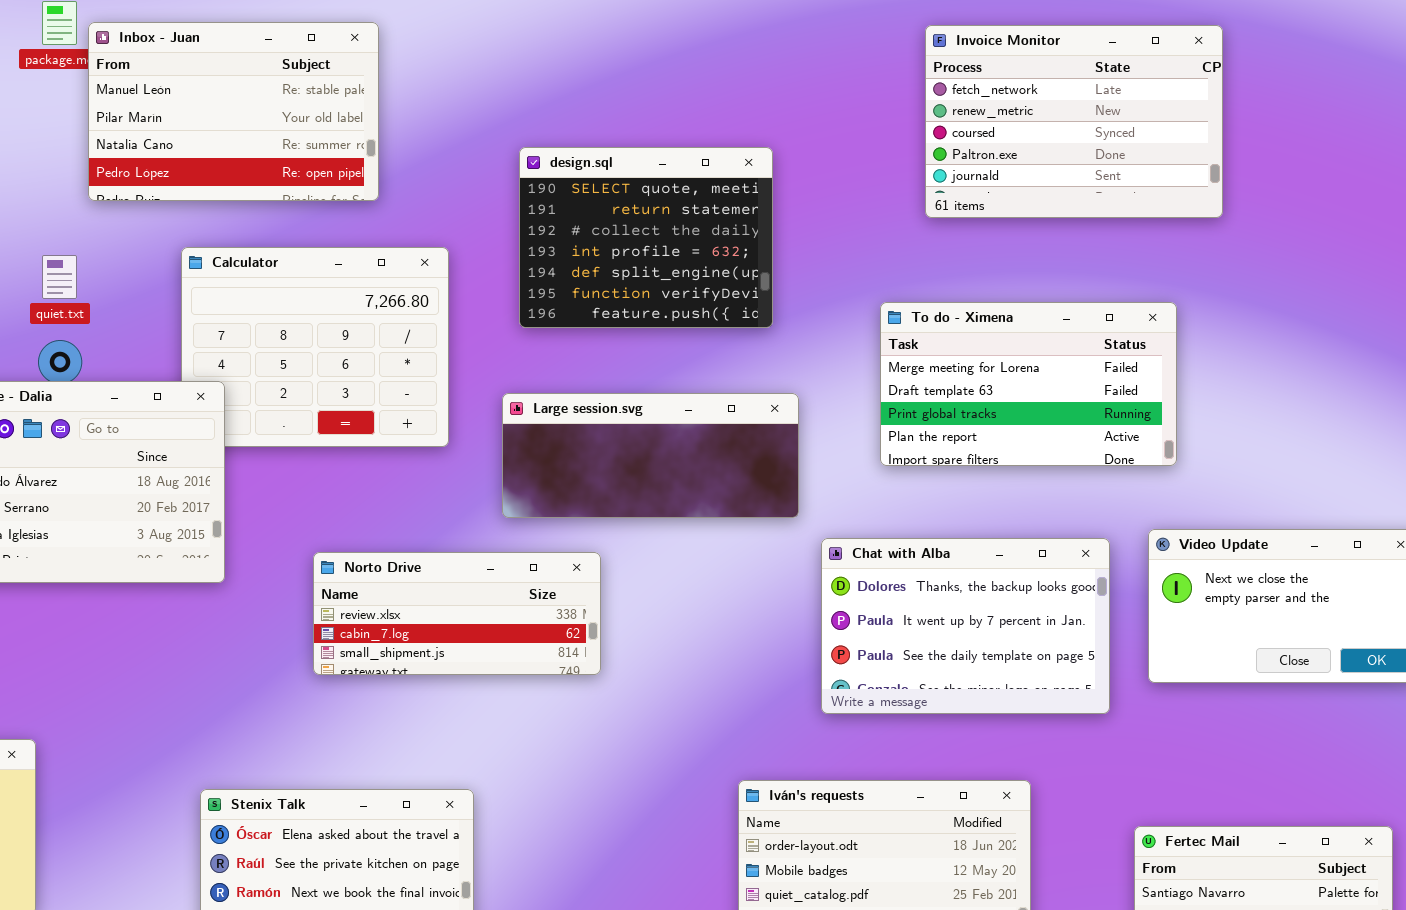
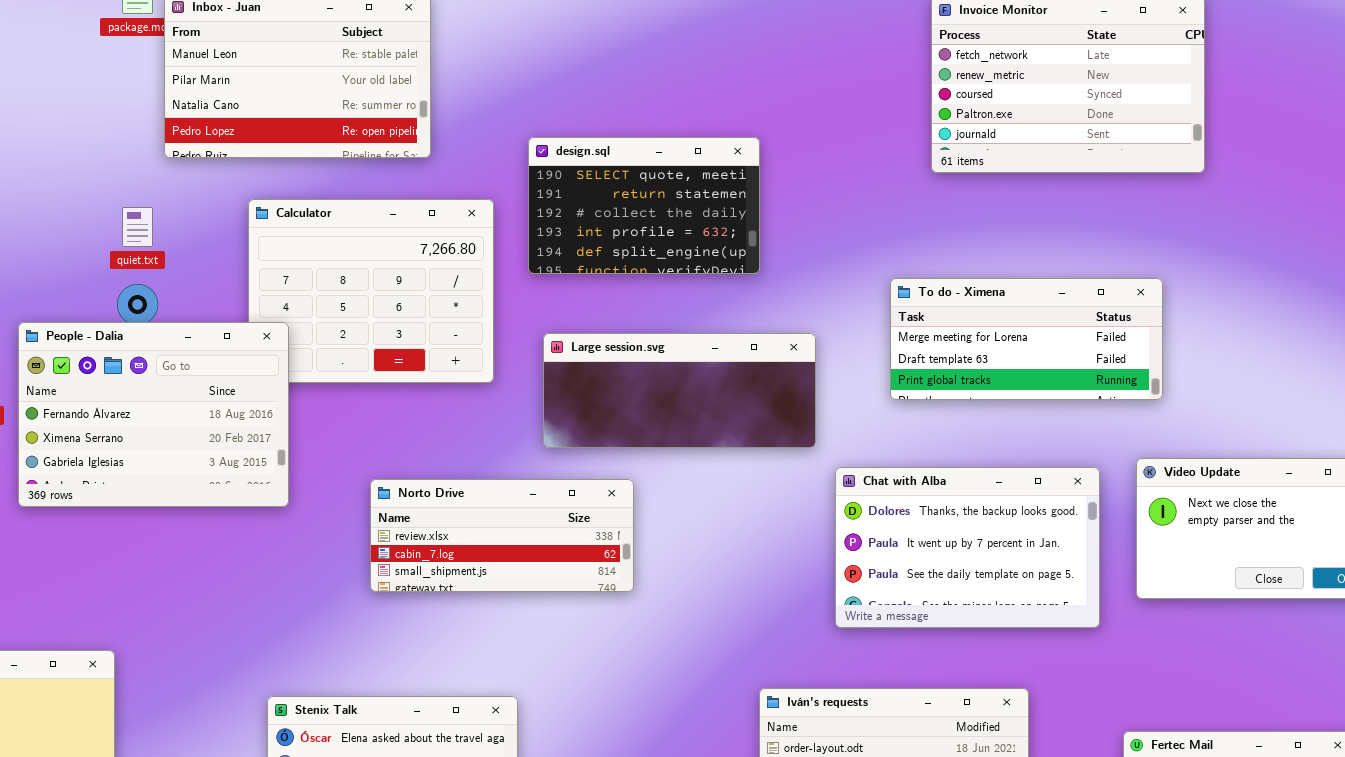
design.sql: [519,147,773,328] -> [528,137,760,274], moved, resized
To do - Ximena: [880,302,1177,466] -> [890,278,1163,400], resized

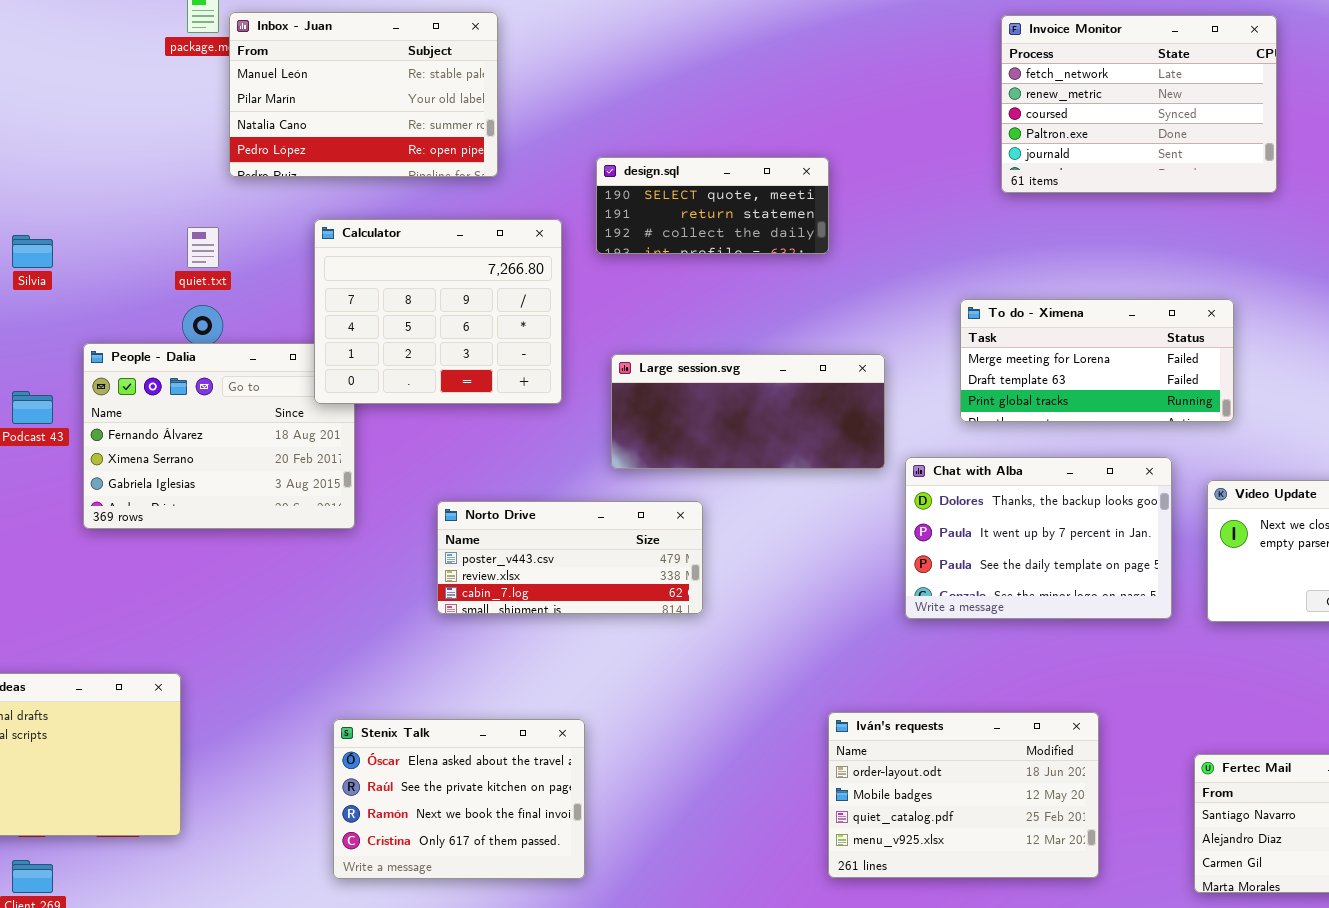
design.sql: [528,137,760,274] -> [596,157,829,254], resized
Calculator: [248,199,494,383] -> [314,219,562,404], raised
Chat with Alba: [835,467,1100,628] -> [905,457,1172,619], moved
Norto Drive: [370,479,634,592] -> [437,501,703,614], scrolled up 1 row

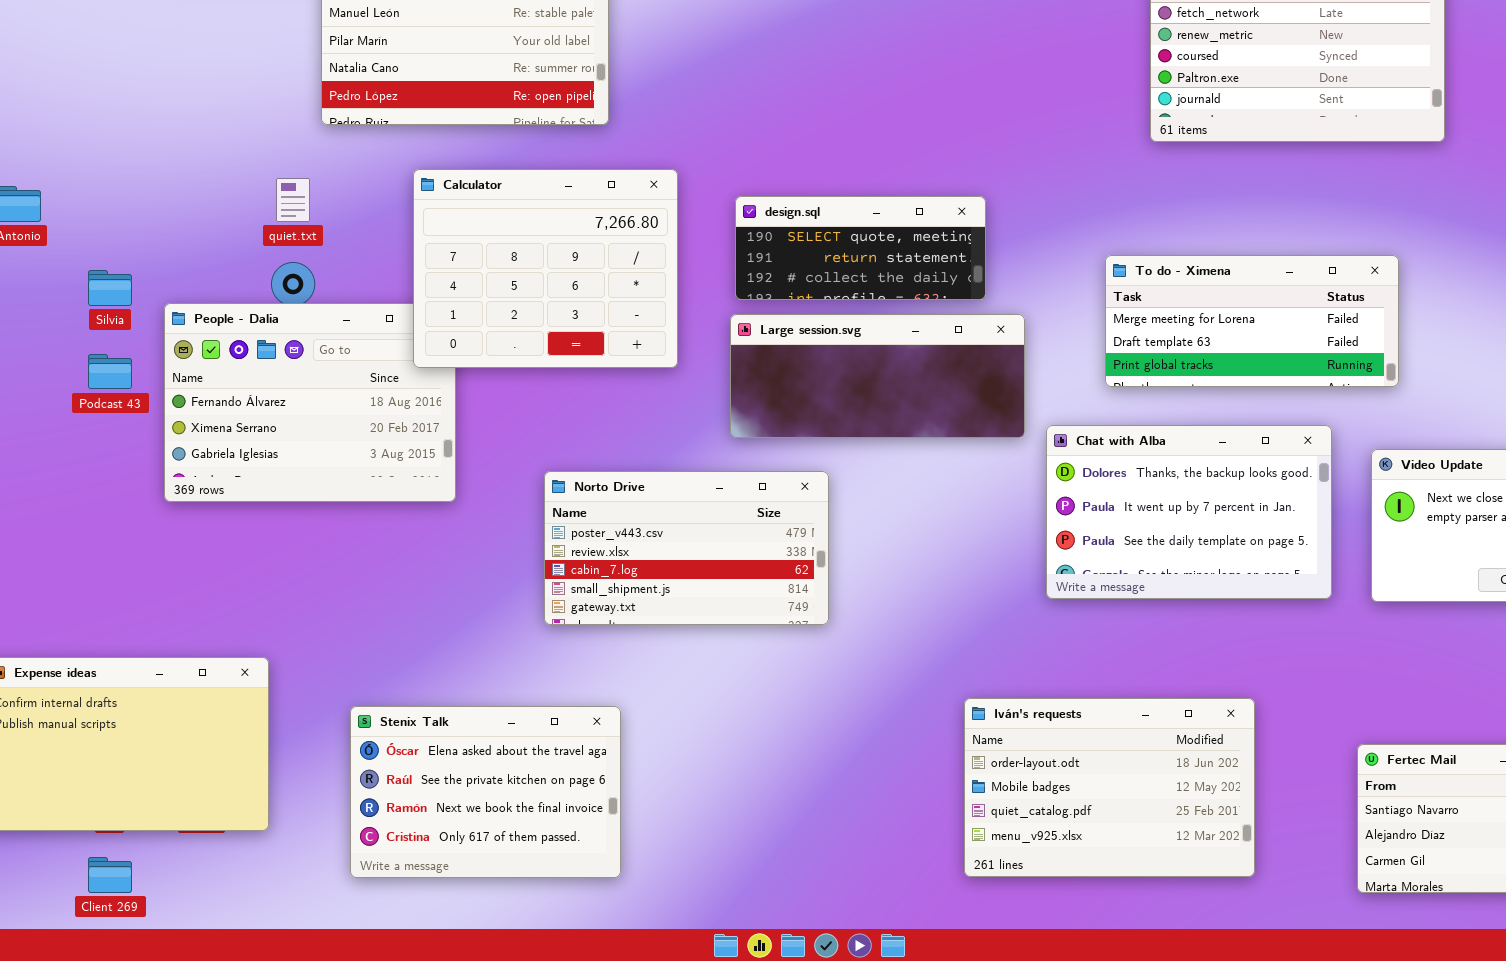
design.sql: [596,157,829,254] -> [735,196,986,300], moved
Silvia: [12,235,53,268] -> [88,270,132,306], moved
Norto Drive: [437,501,703,614] -> [544,471,829,625], resized
Stenix Talk: [333,719,585,879] -> [350,706,621,878], moved

